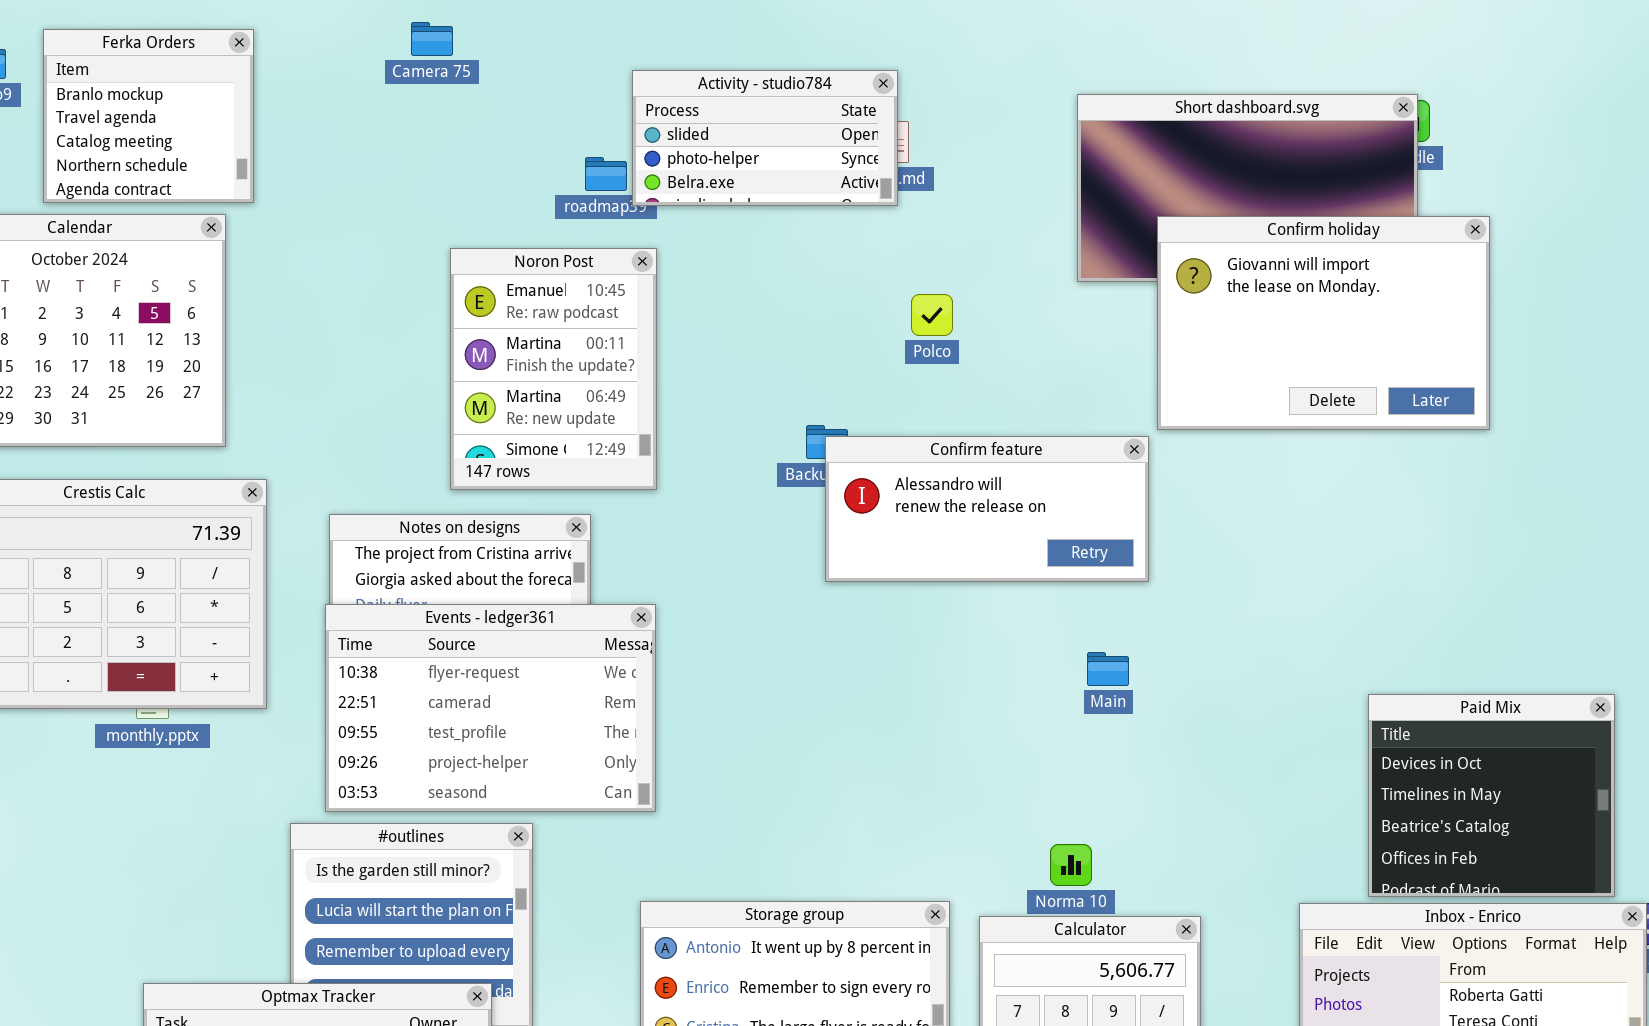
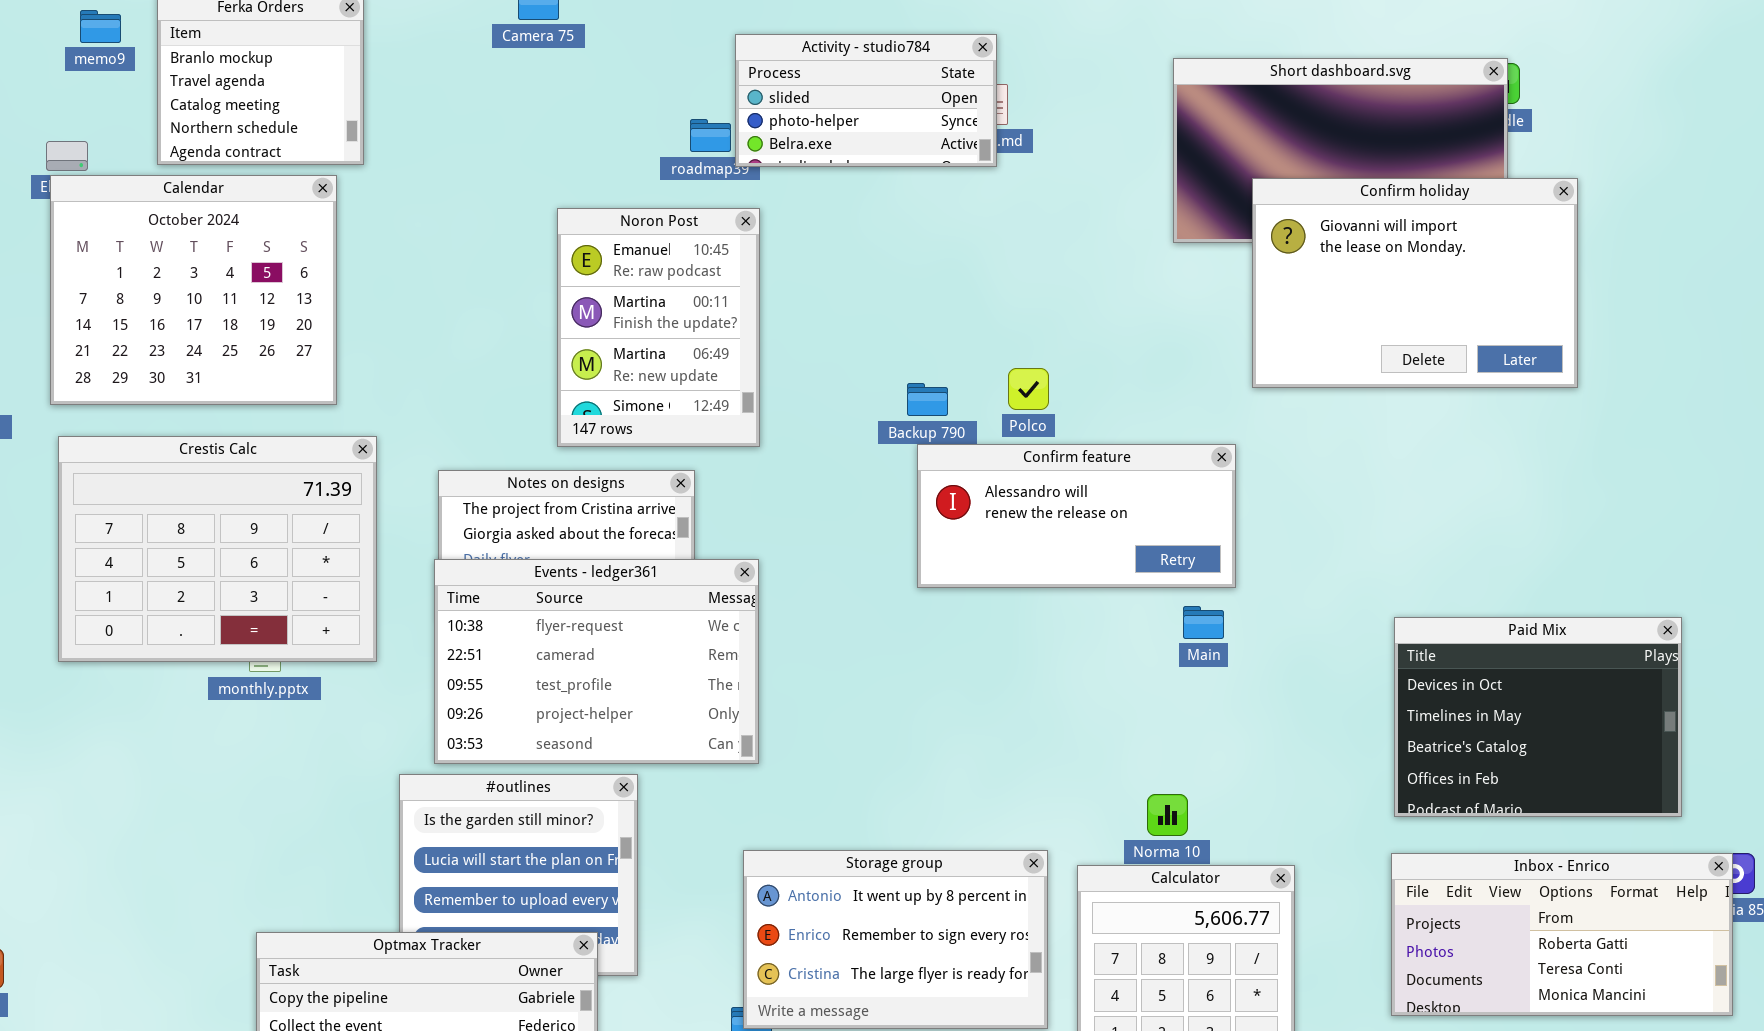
Polco: [911,294,953,336] -> [1008,368,1049,410], moved
Confirm feature: [825,436,1149,582] -> [917,444,1236,588], moved
Paid Mix: [1368,694,1615,897] -> [1394,617,1682,817], moved, resized

